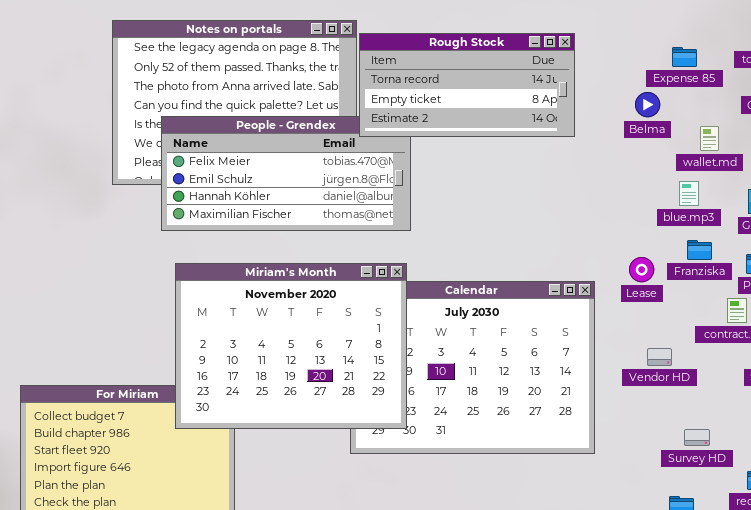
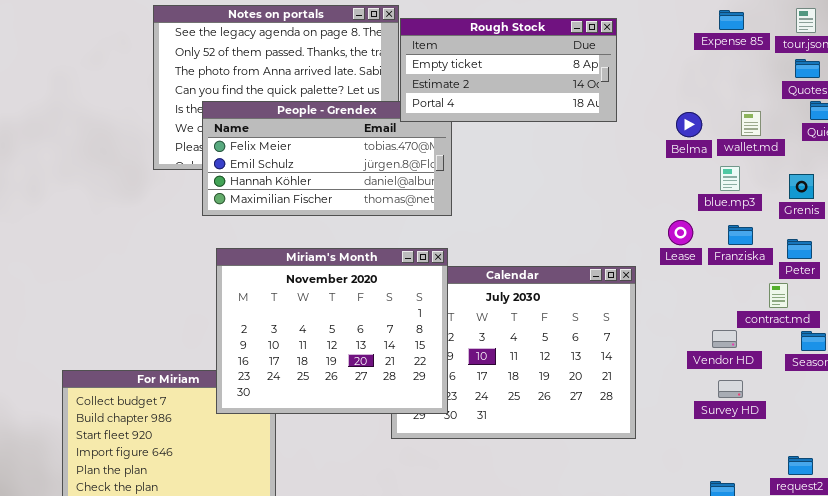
Rough Stock: [359,33,575,137] -> [400,18,617,122], scrolled down 1 row
Expense 85: [672,47,697,67] -> [719,10,744,30], moved
Belma: [635,92,660,117] -> [676,112,702,137], moved
Lease: [629,257,654,282] -> [668,220,693,245], moved
Vendor HD: [647,348,672,366] -> [712,330,737,348], moved
Survey HD: [684,429,710,446] -> [718,380,743,398], moved

